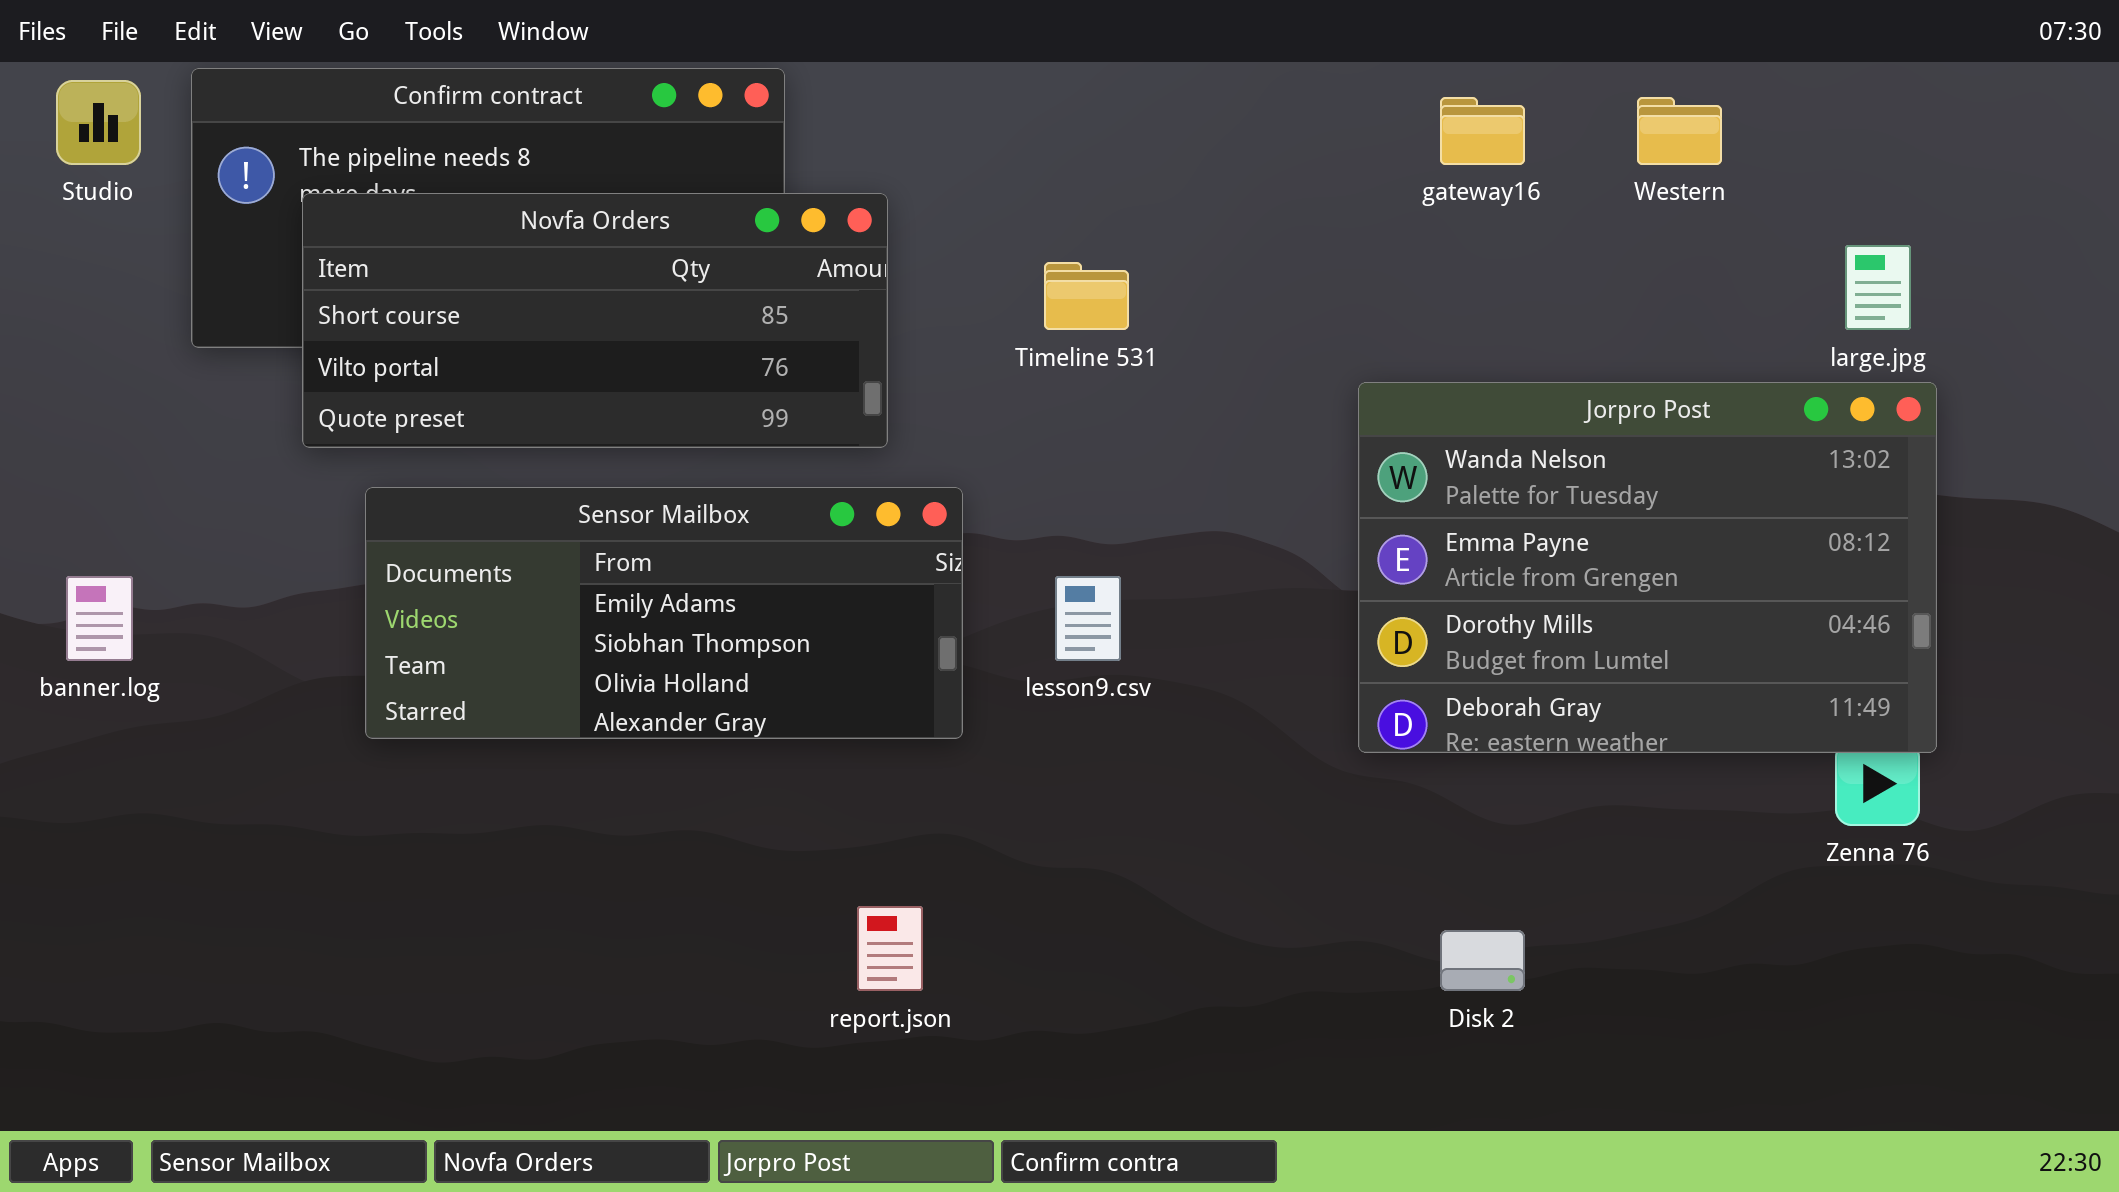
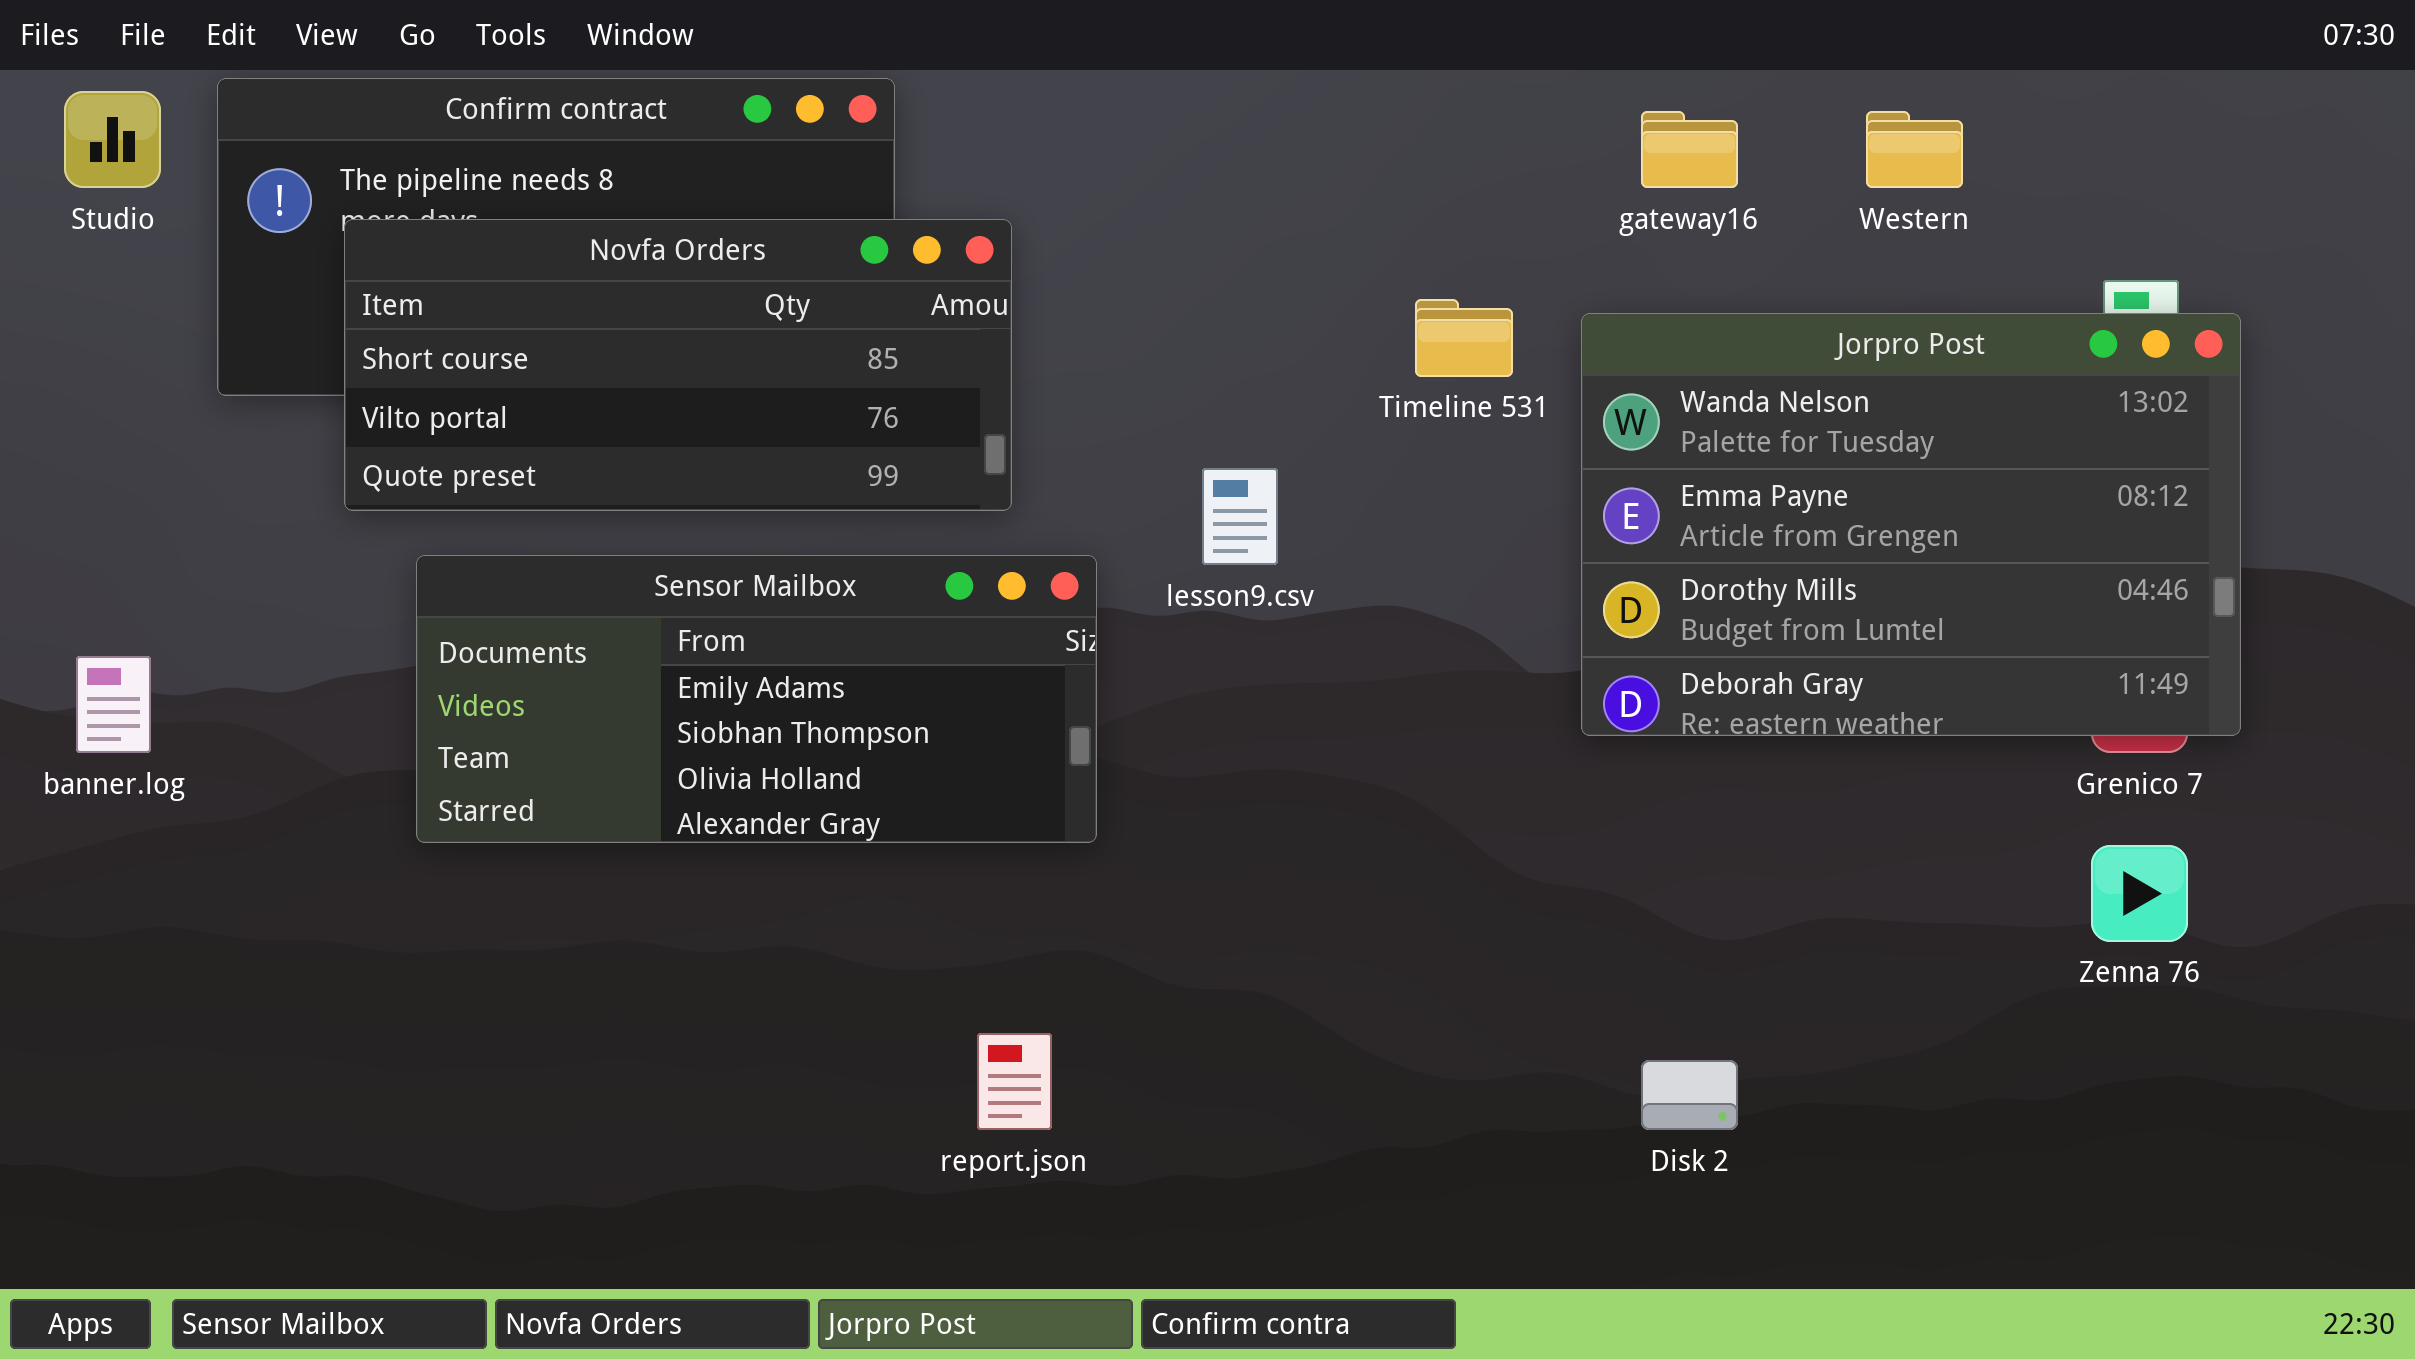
Timeline 531: [1044,262,1129,330] -> [1415,299,1513,377], moved
Jorpro Post: [1358,382,1937,753] -> [1581,313,2241,736], moved
lesson9.csv: [1055,576,1121,661] -> [1202,468,1278,565], moved

